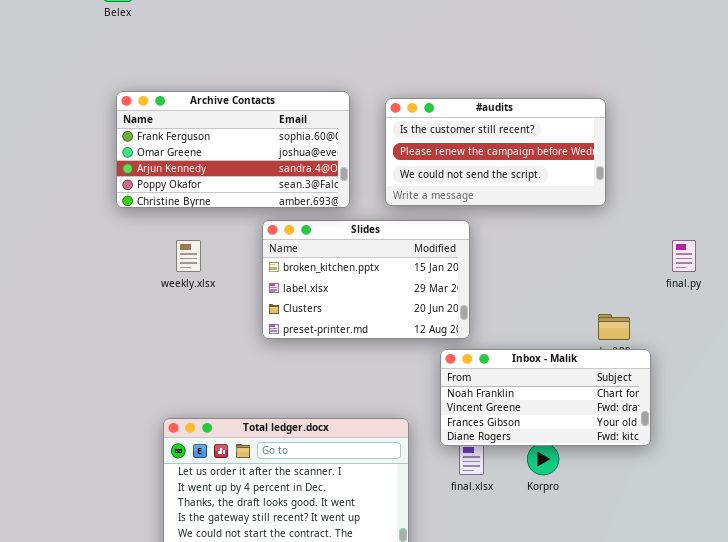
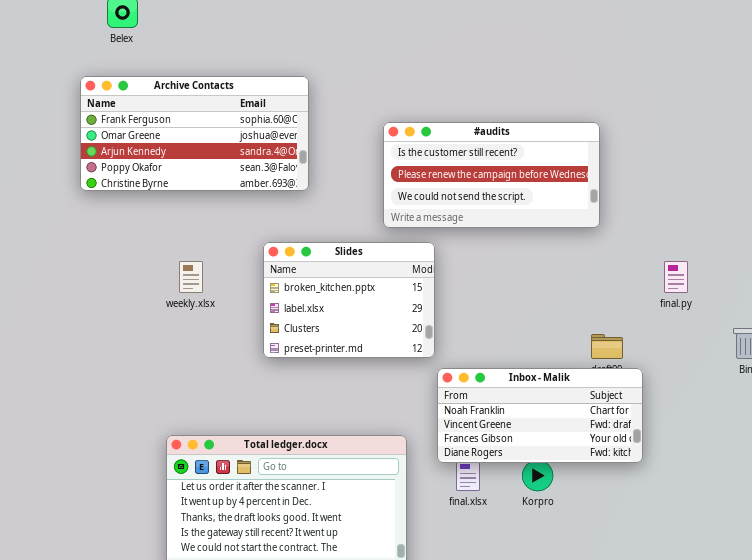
Archive Contacts: [116,91,350,208] -> [80,76,309,191], moved
Slides: [262,220,470,339] -> [263,242,435,358], resized

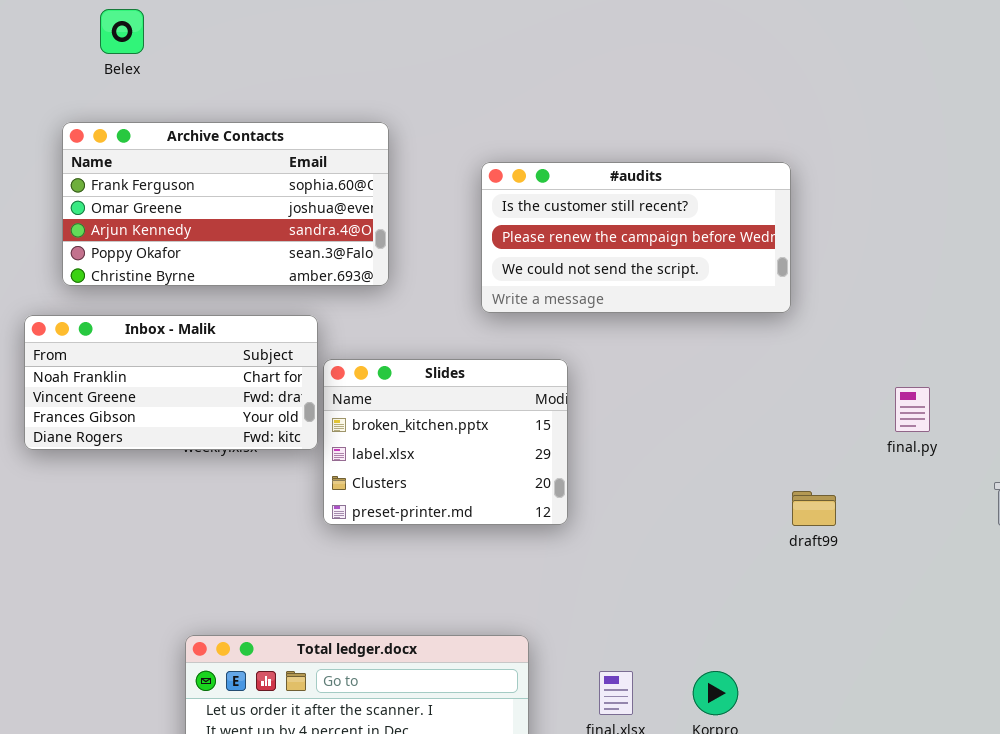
#audits: [383,122,600,228] -> [481,162,791,313], moved
Inbox - Malik: [437,368,643,463] -> [24,315,318,450], moved

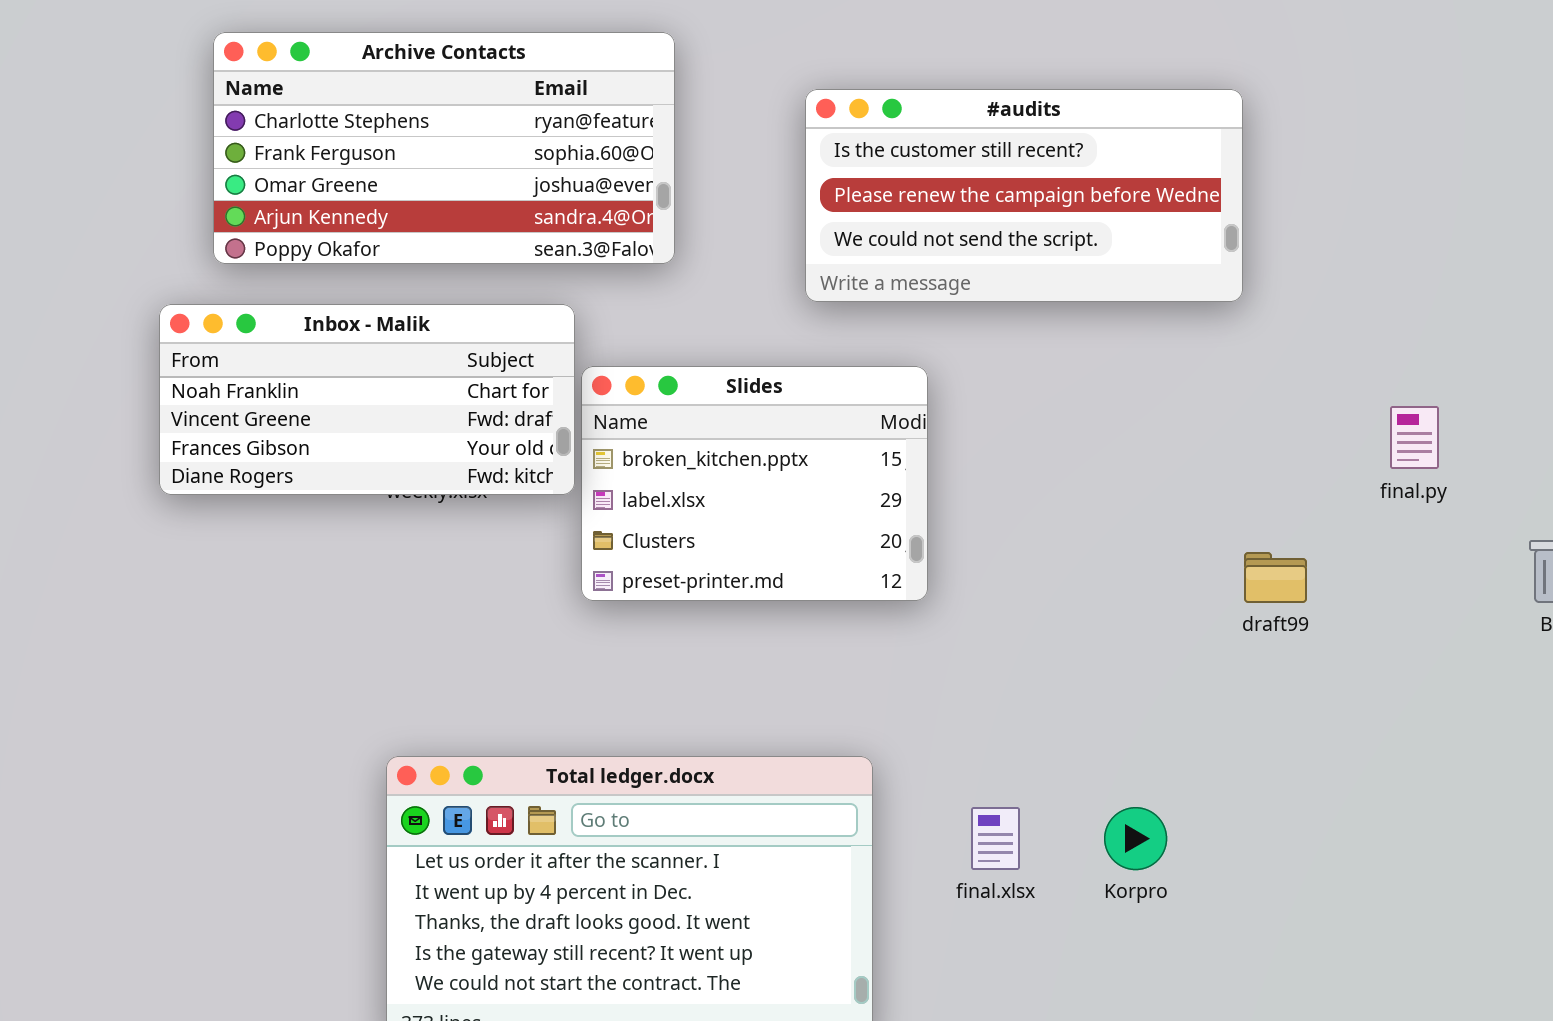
Archive Contacts: [62,122,389,286] -> [213,32,675,264], scrolled up 1 row

